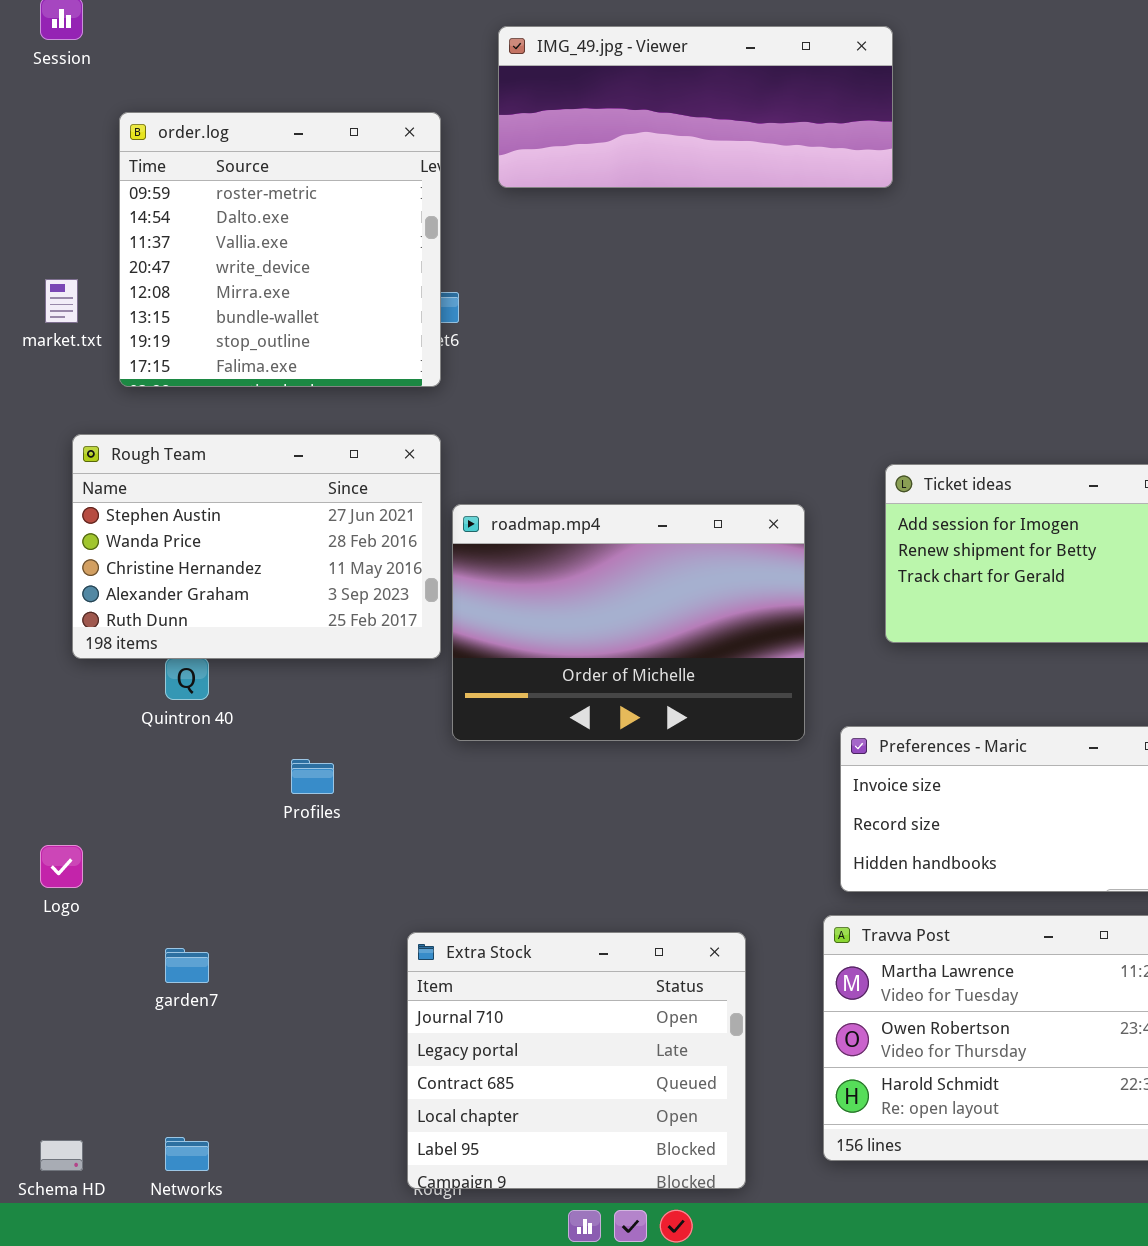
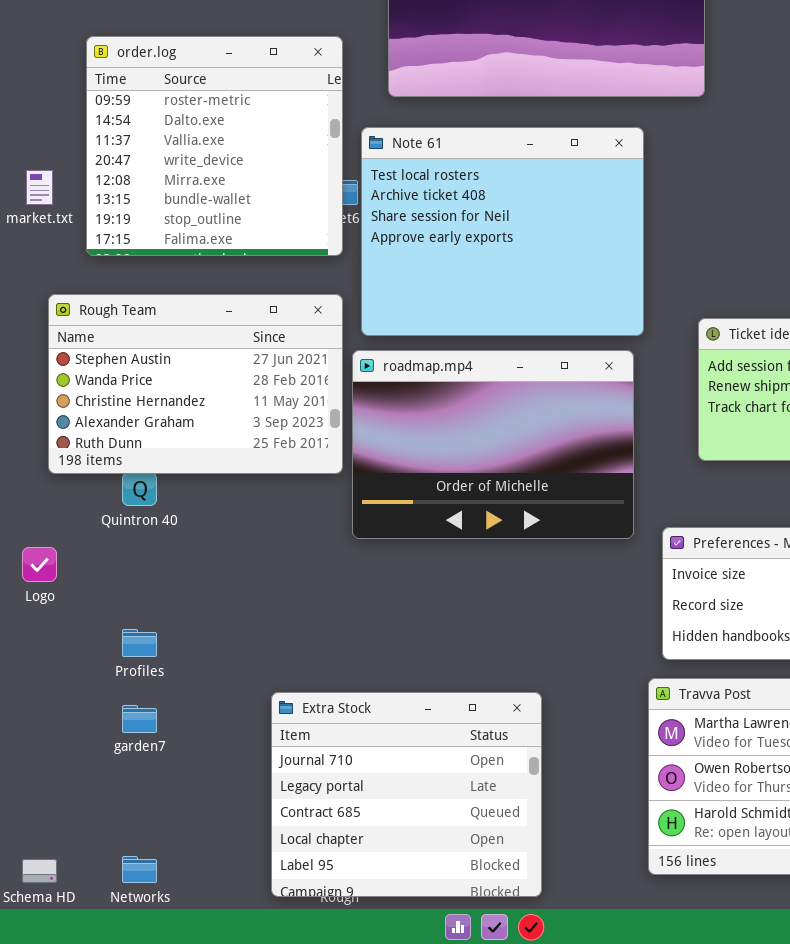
Note 61: none -> [361,127,644,336], opened
Profiles: [291,759,334,794] -> [122,629,157,657], moved
Logo: [40,845,83,888] -> [22,547,57,582], moved
Extra Stock: [407,932,746,1189] -> [271,692,542,897], moved

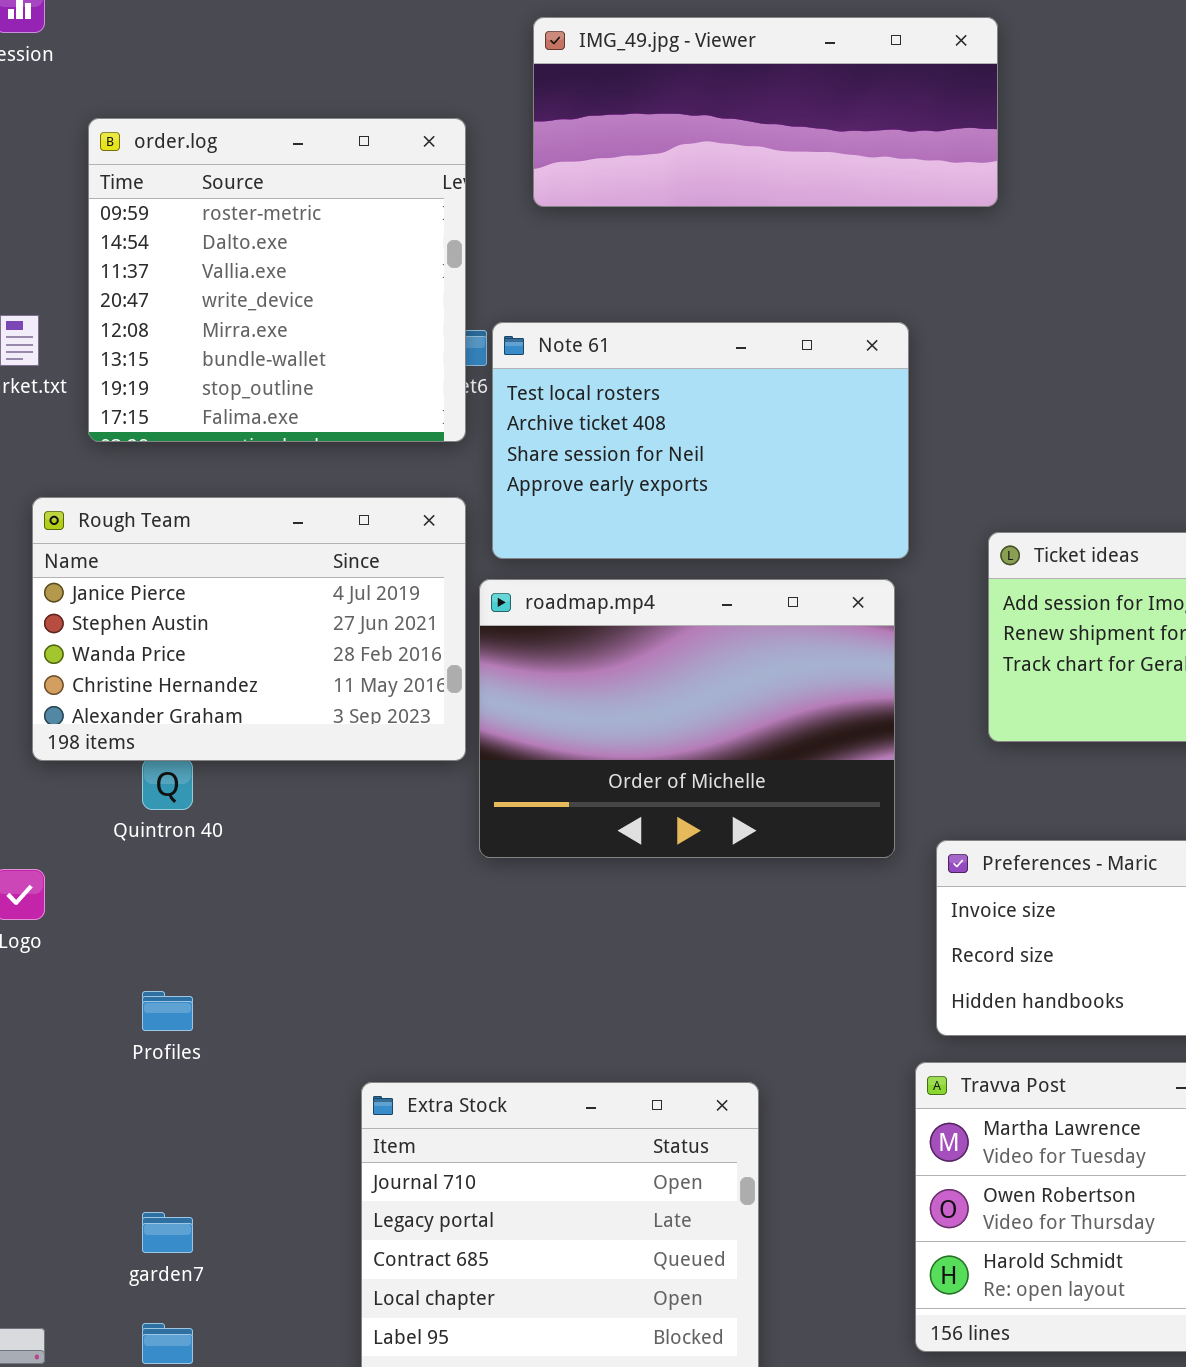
Note 61: [361,127,644,336] -> [492,322,909,559], resized
Rough Team: [48,294,343,474] -> [32,497,466,761], scrolled up 1 row
garden7: [122,705,157,733] -> [142,1212,193,1253], moved

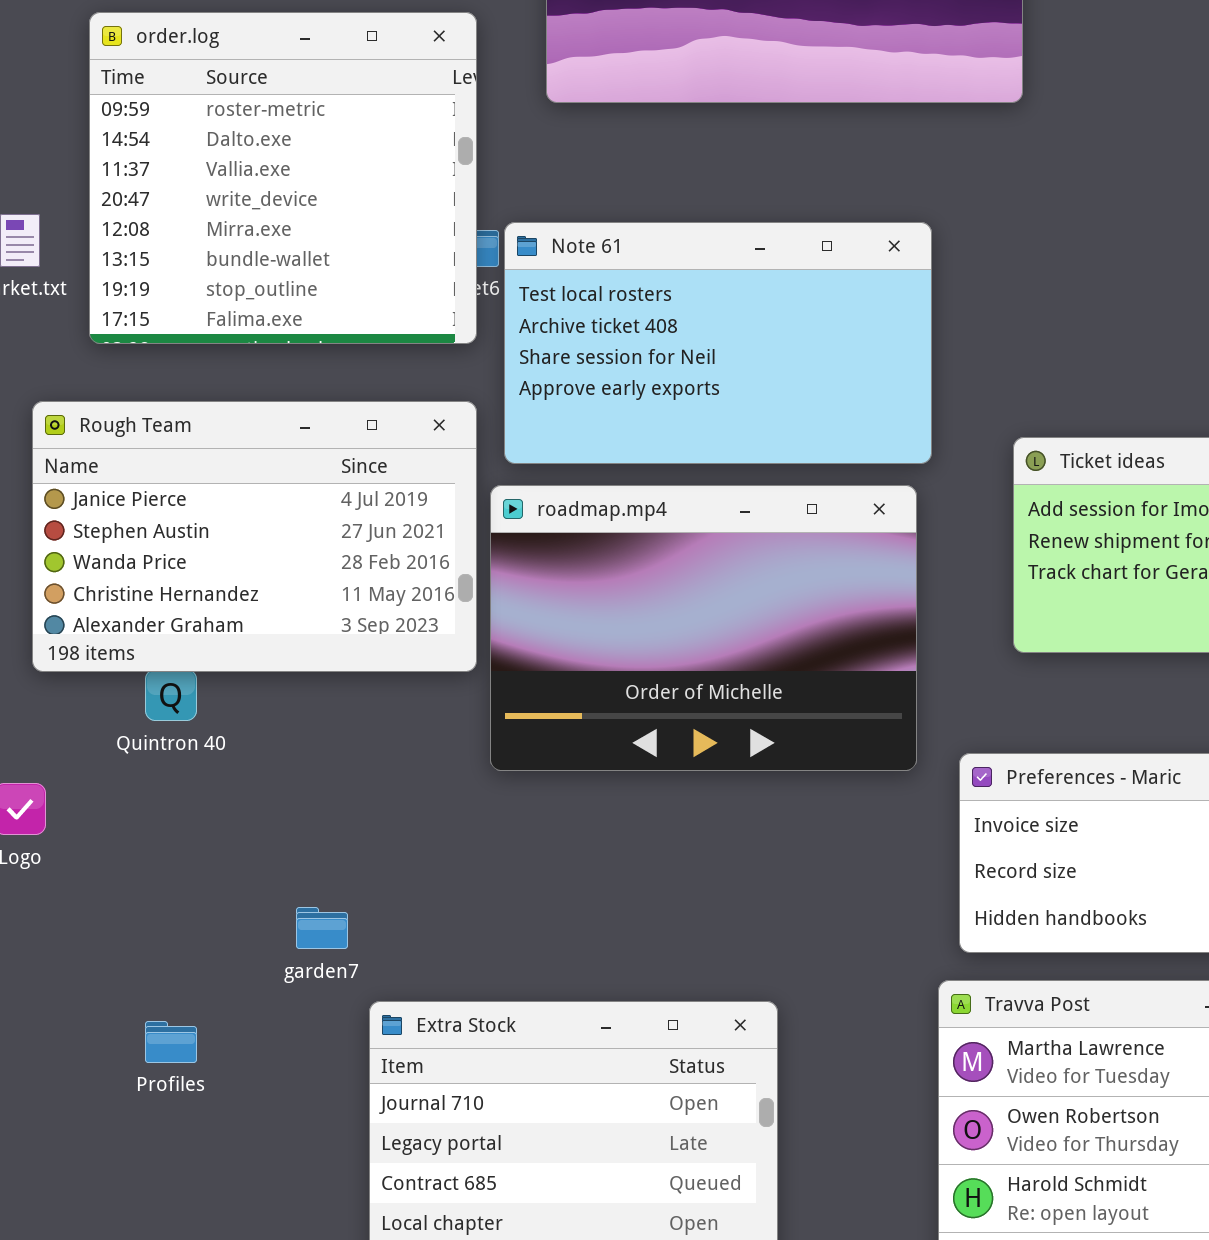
Profiles: [142,991,193,1031] -> [145,1021,197,1063], moved
garden7: [142,1212,193,1253] -> [296,907,348,949], moved

